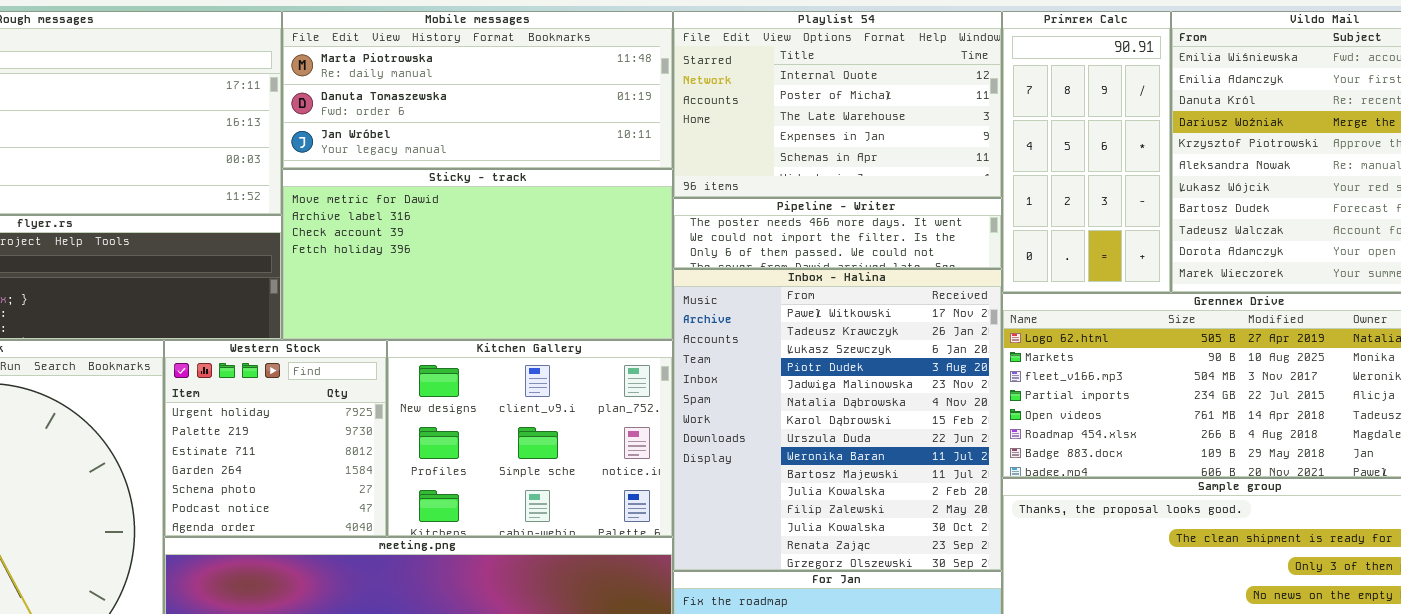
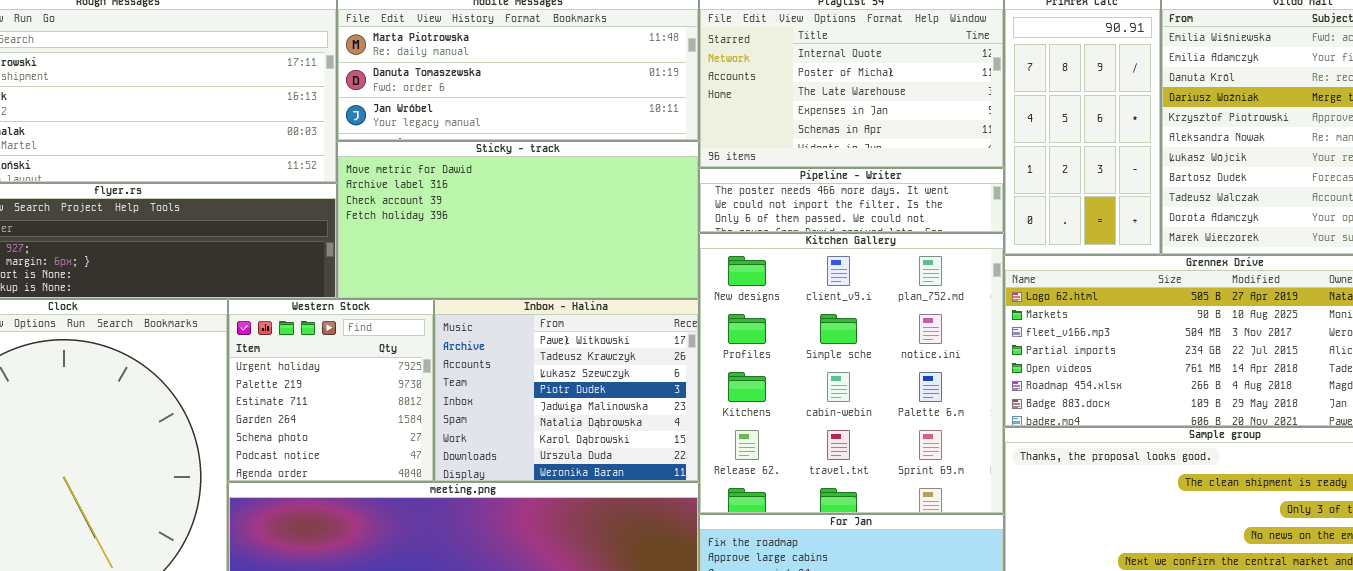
Inbox - Halina: [673,269,1002,571] -> [434,299,699,482], moved, resized
Kitchen Gallery: [387,340,673,537] -> [699,233,1004,514], moved, resized

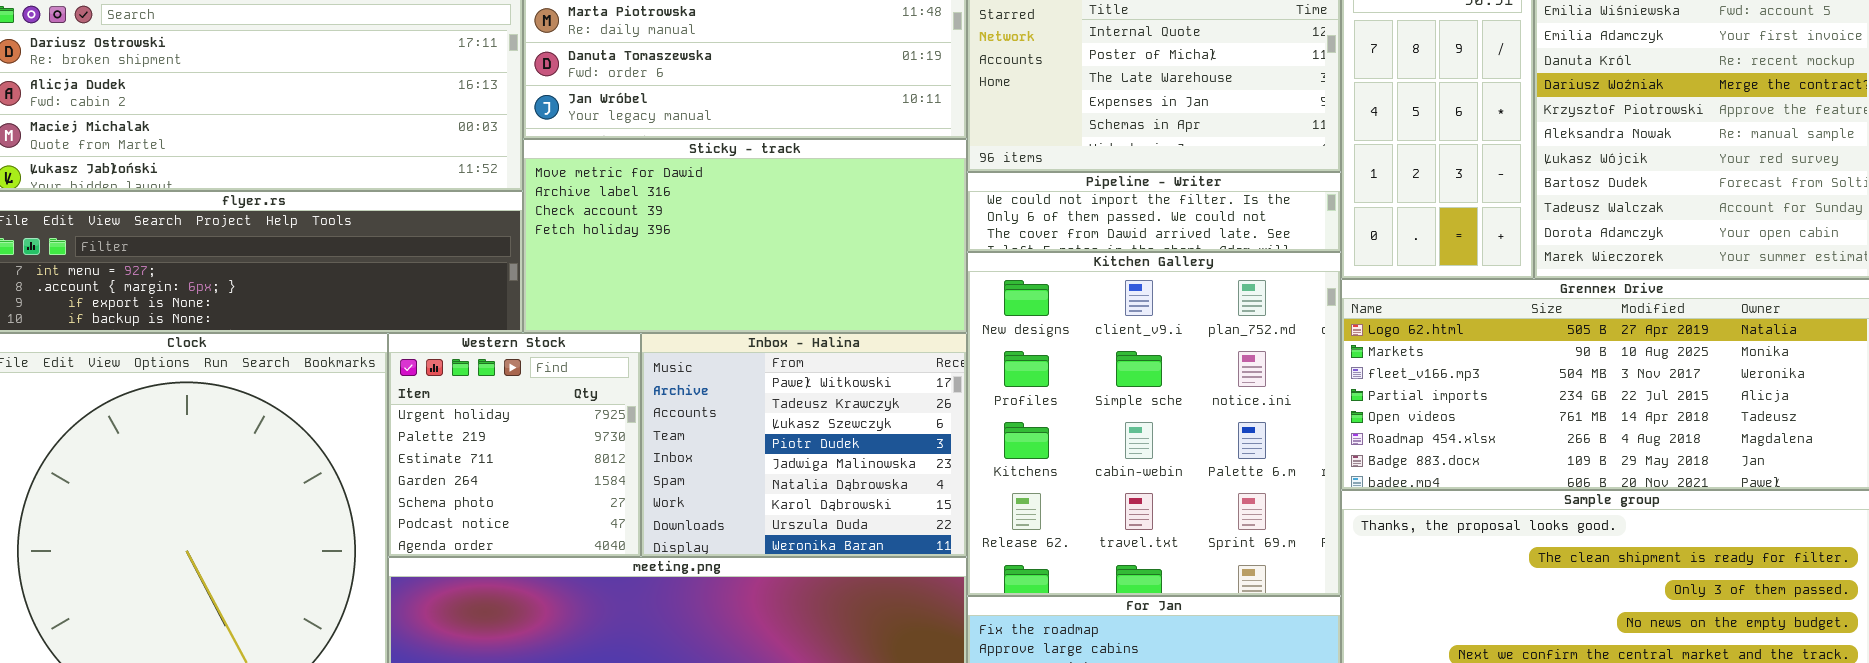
Pipeline - Writer: [699,168,1004,233] -> [967,172,1341,252], scrolled down 1 row

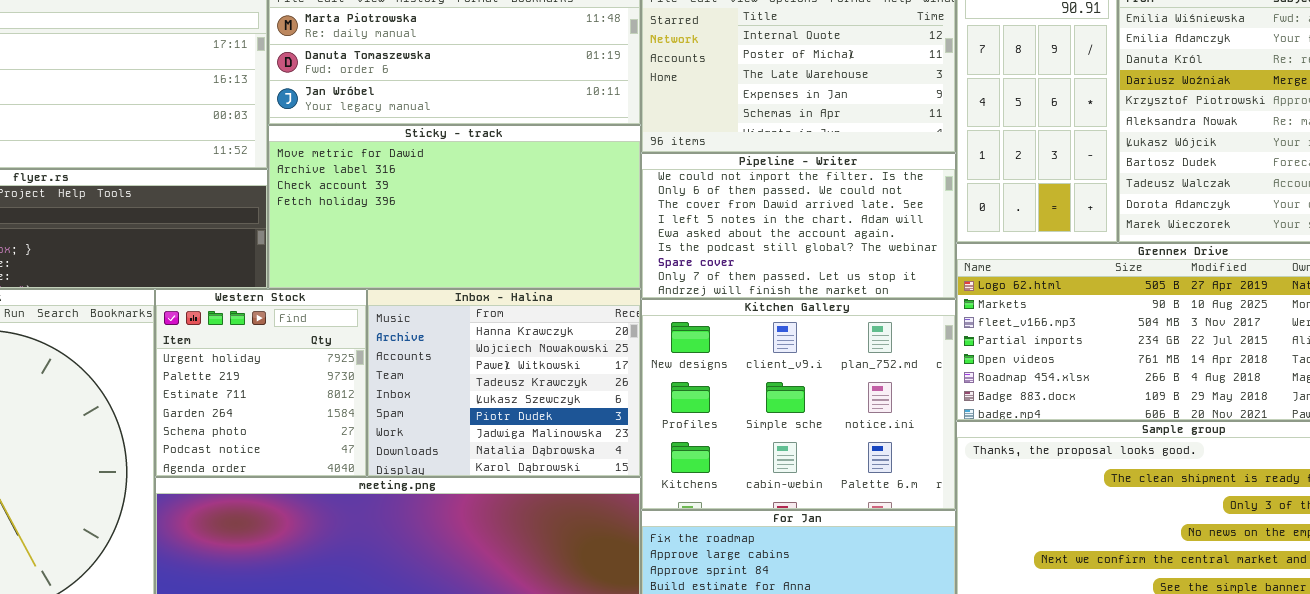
Pipeline - Writer: [967,172,1341,252] -> [641,153,956,299], resized
Kitchen Gallery: [967,252,1341,596] -> [641,299,956,510], resized
Inbox - Halina: [641,333,967,557] -> [367,289,641,477], scrolled up 2 rows

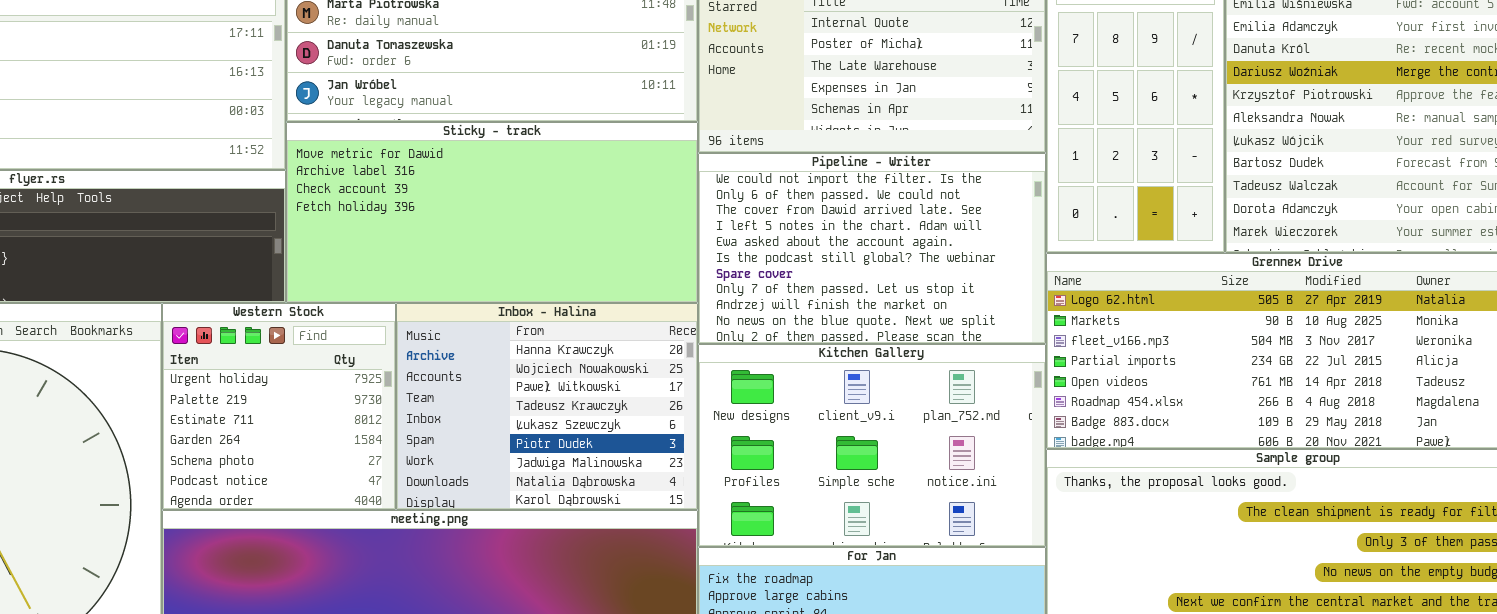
Pipeline - Writer: [641,153,956,299] -> [698,153,1046,344], resized
Kitchen Gallery: [641,299,956,510] -> [698,344,1046,547], resized

